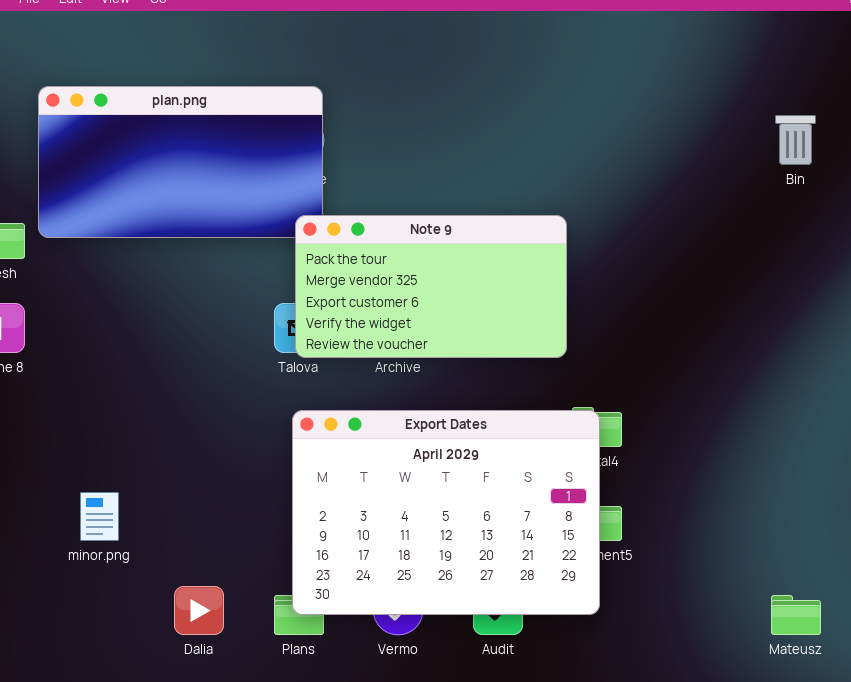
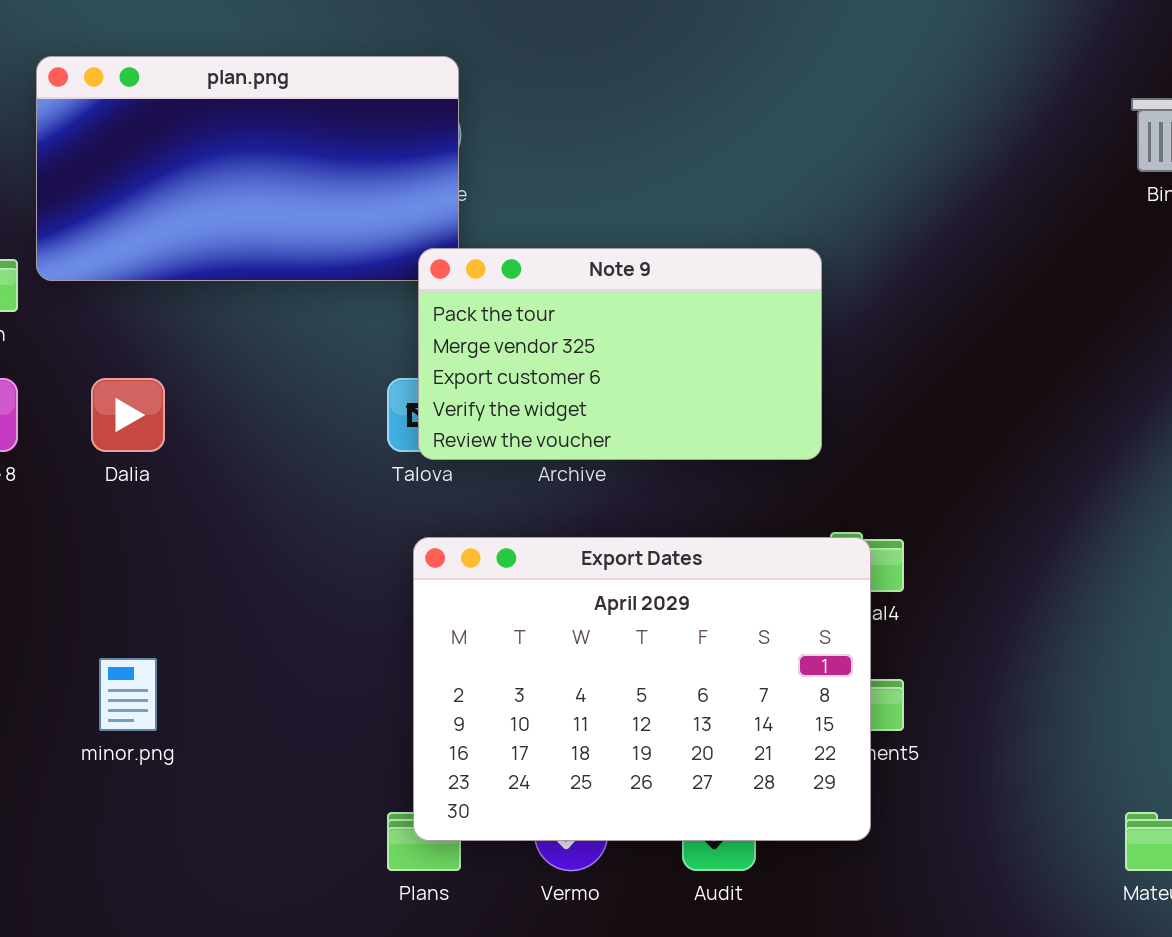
Dalia: [174,586,224,635] -> [91,378,165,452], moved

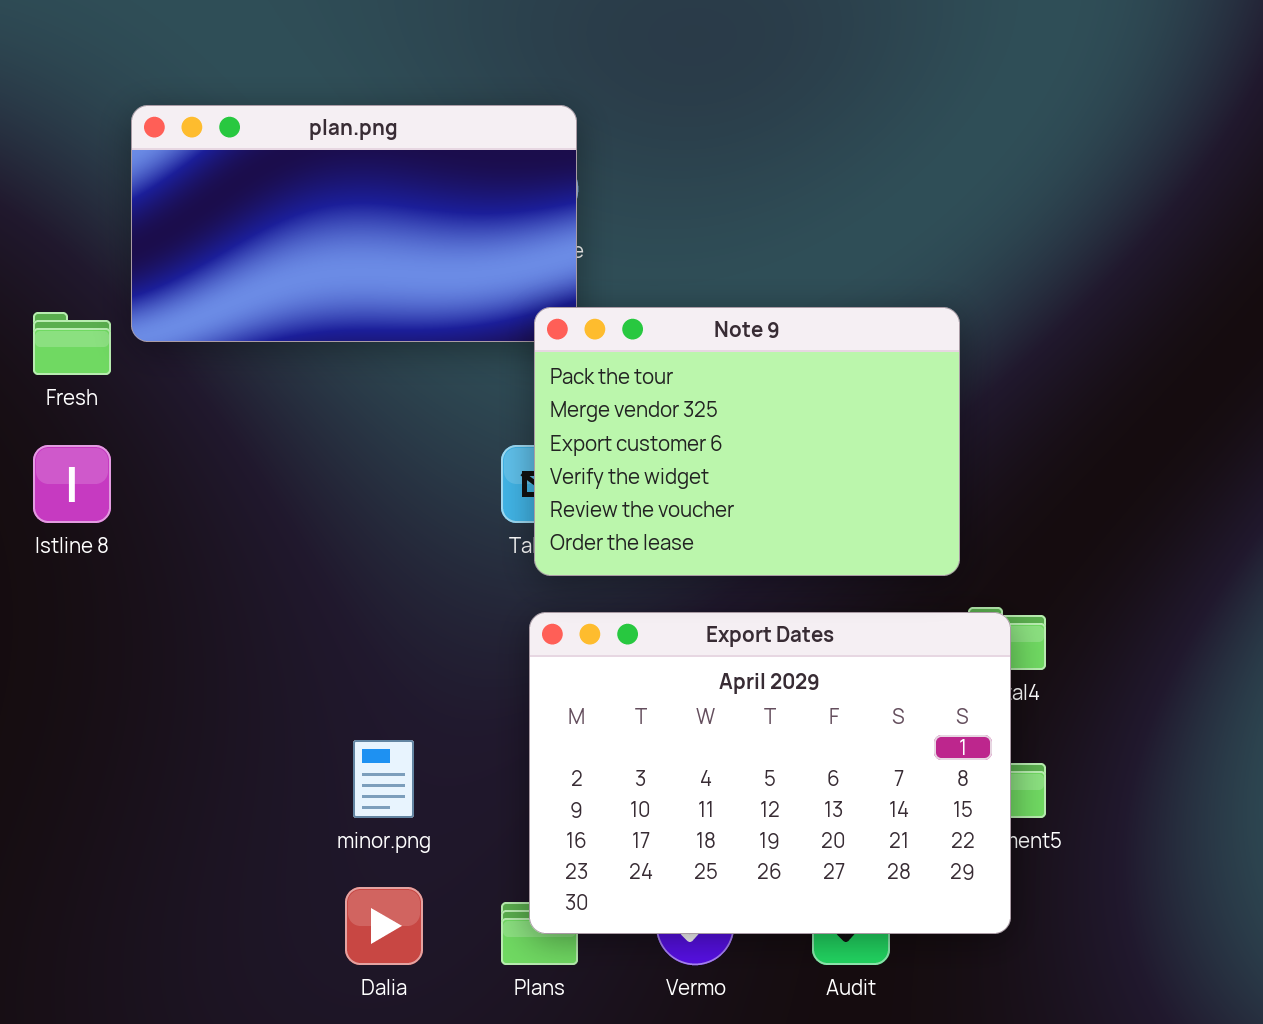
Note 9: [418,248,822,460] -> [534,307,960,576], resized
Dalia: [91,378,165,452] -> [345,887,423,965], moved
minor.png: [99,658,157,731] -> [353,740,414,818], moved

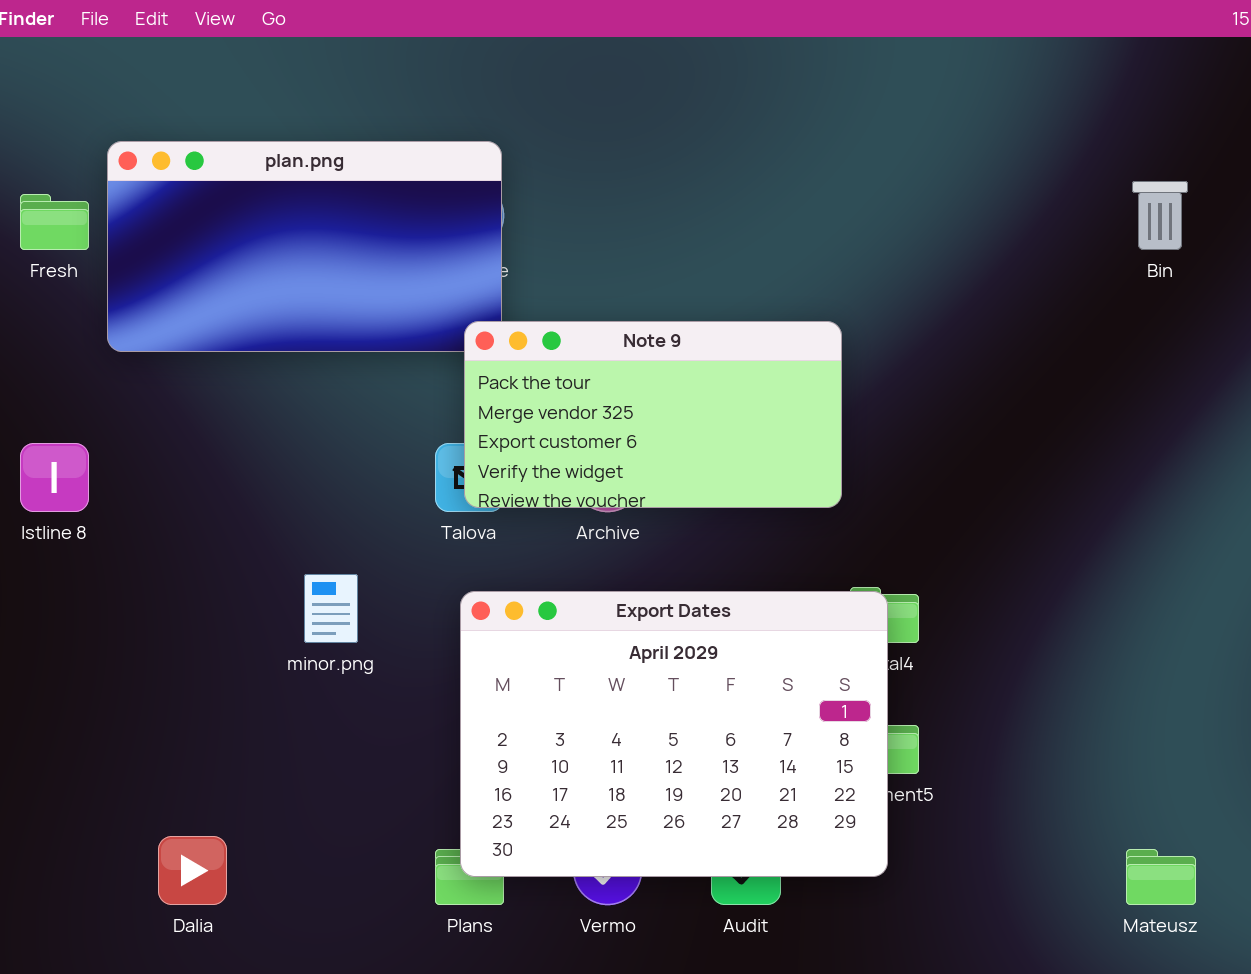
Note 9: [534,307,960,576] -> [464,321,842,508], resized
Fresh: [33,312,111,375] -> [20,194,89,250], moved
minor.png: [353,740,414,818] -> [304,574,358,643], moved
Dalia: [345,887,423,965] -> [158,836,227,905], moved

